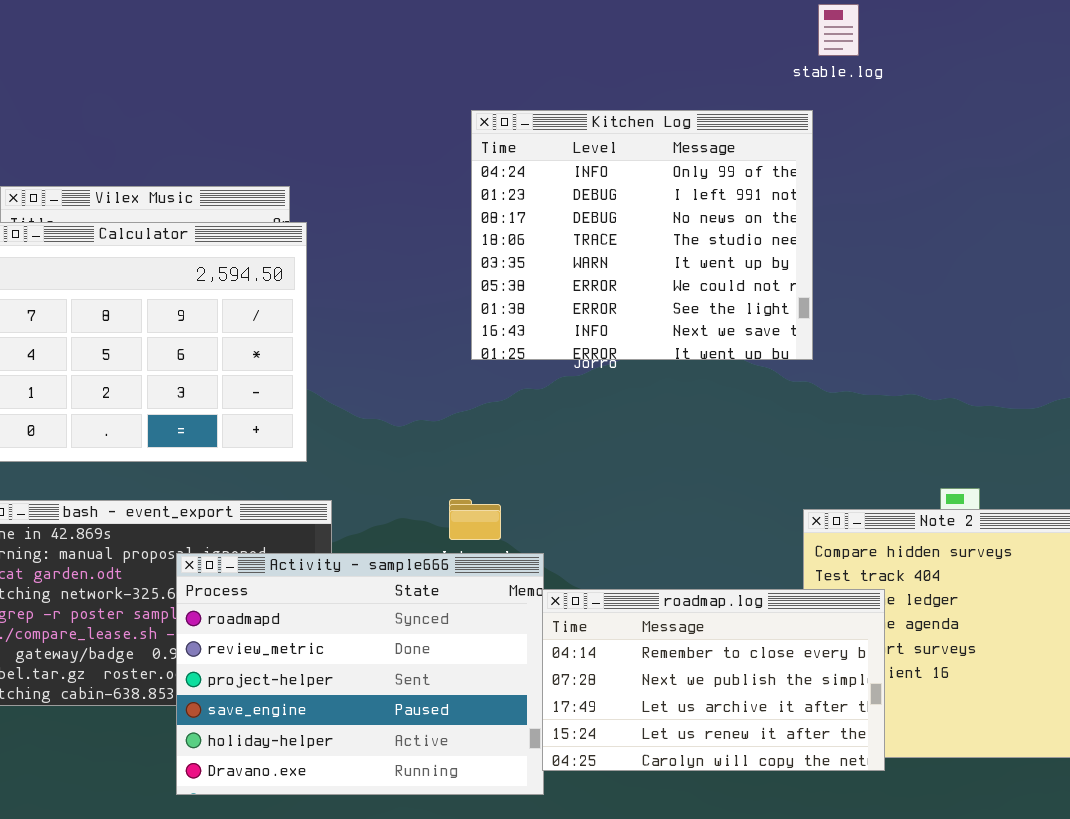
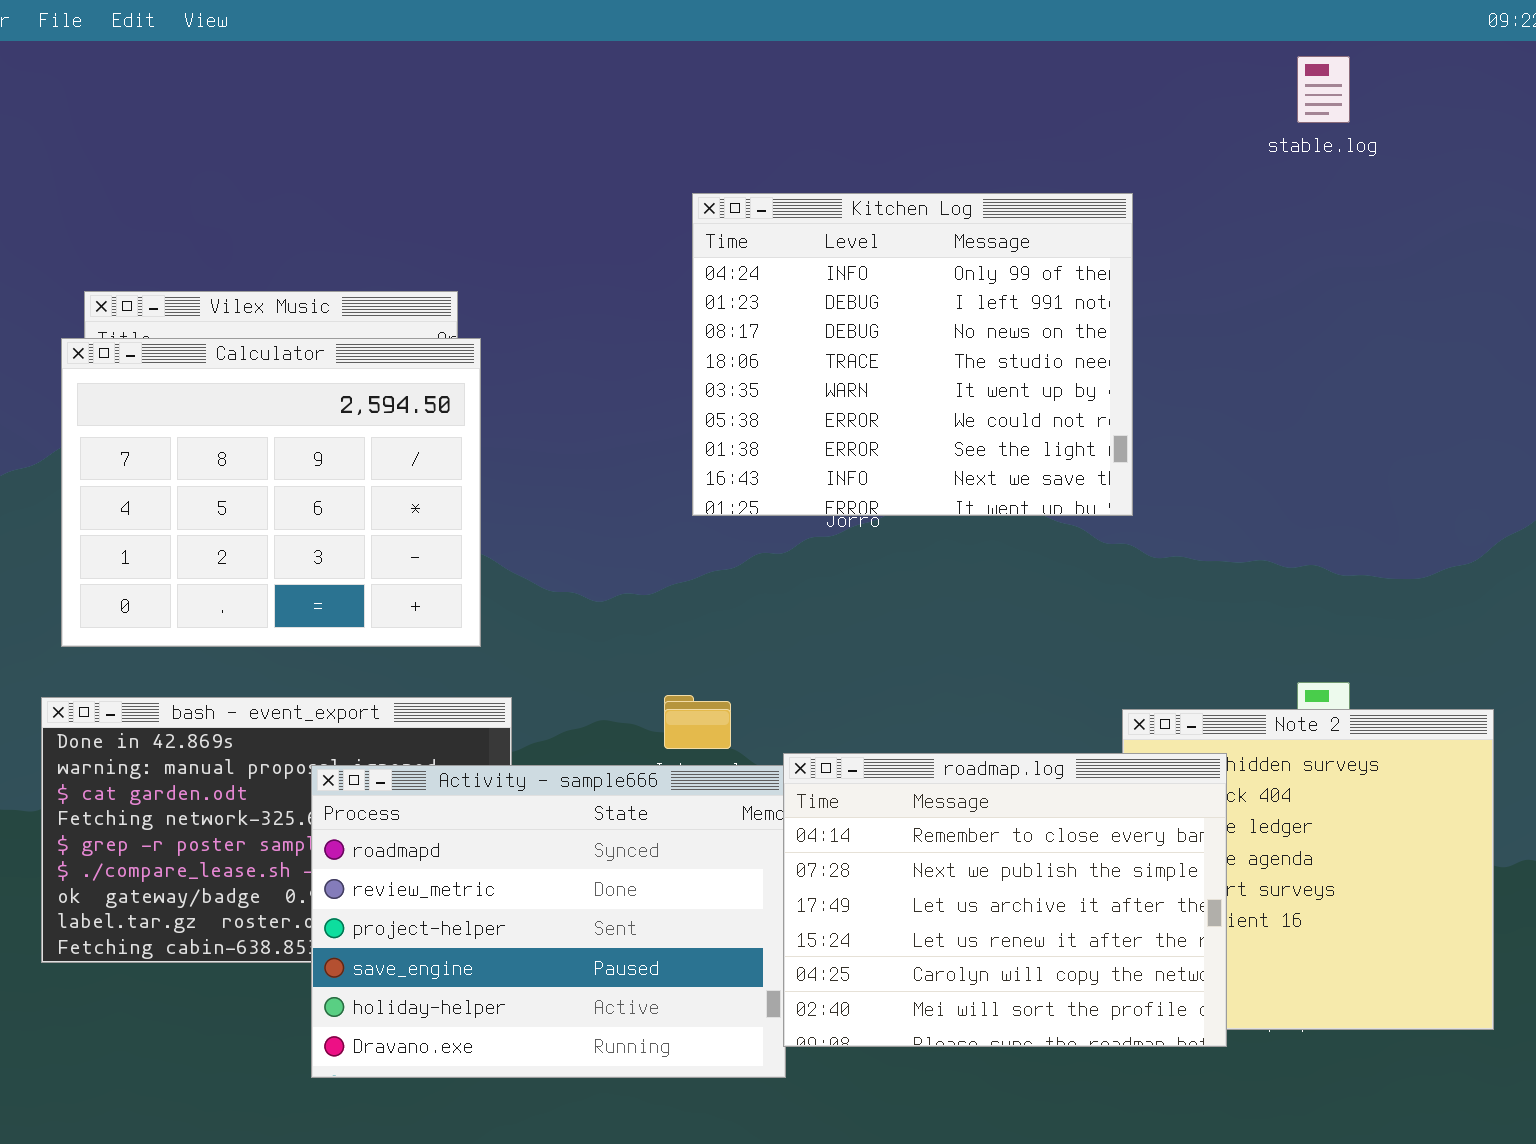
stable.log: [818,4,859,56] -> [1297,56,1350,123], moved
roadmap.log: [542,589,885,771] -> [783,753,1227,1047], resized

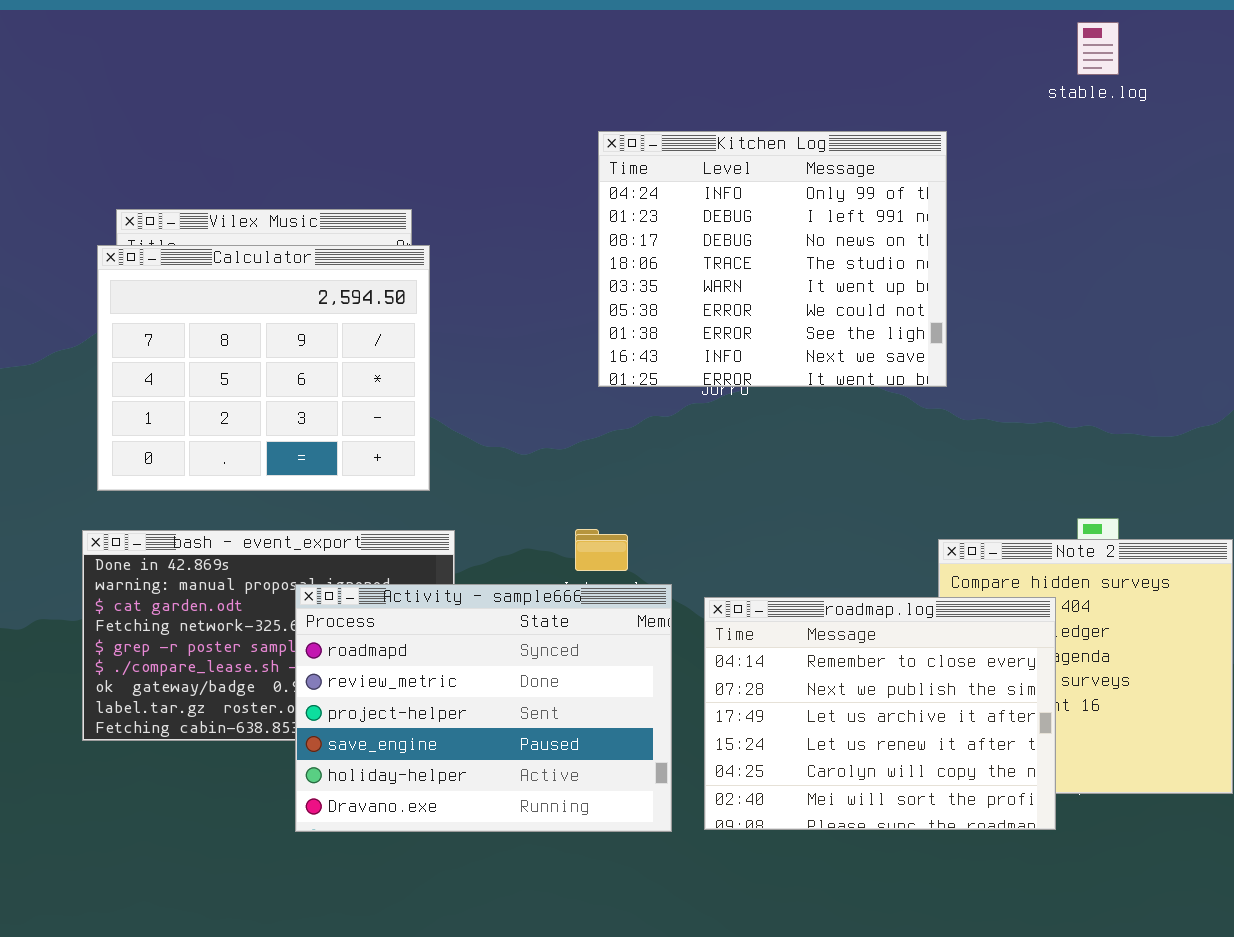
roadmap.log: [783,753,1227,1047] -> [704,597,1056,830], moved

